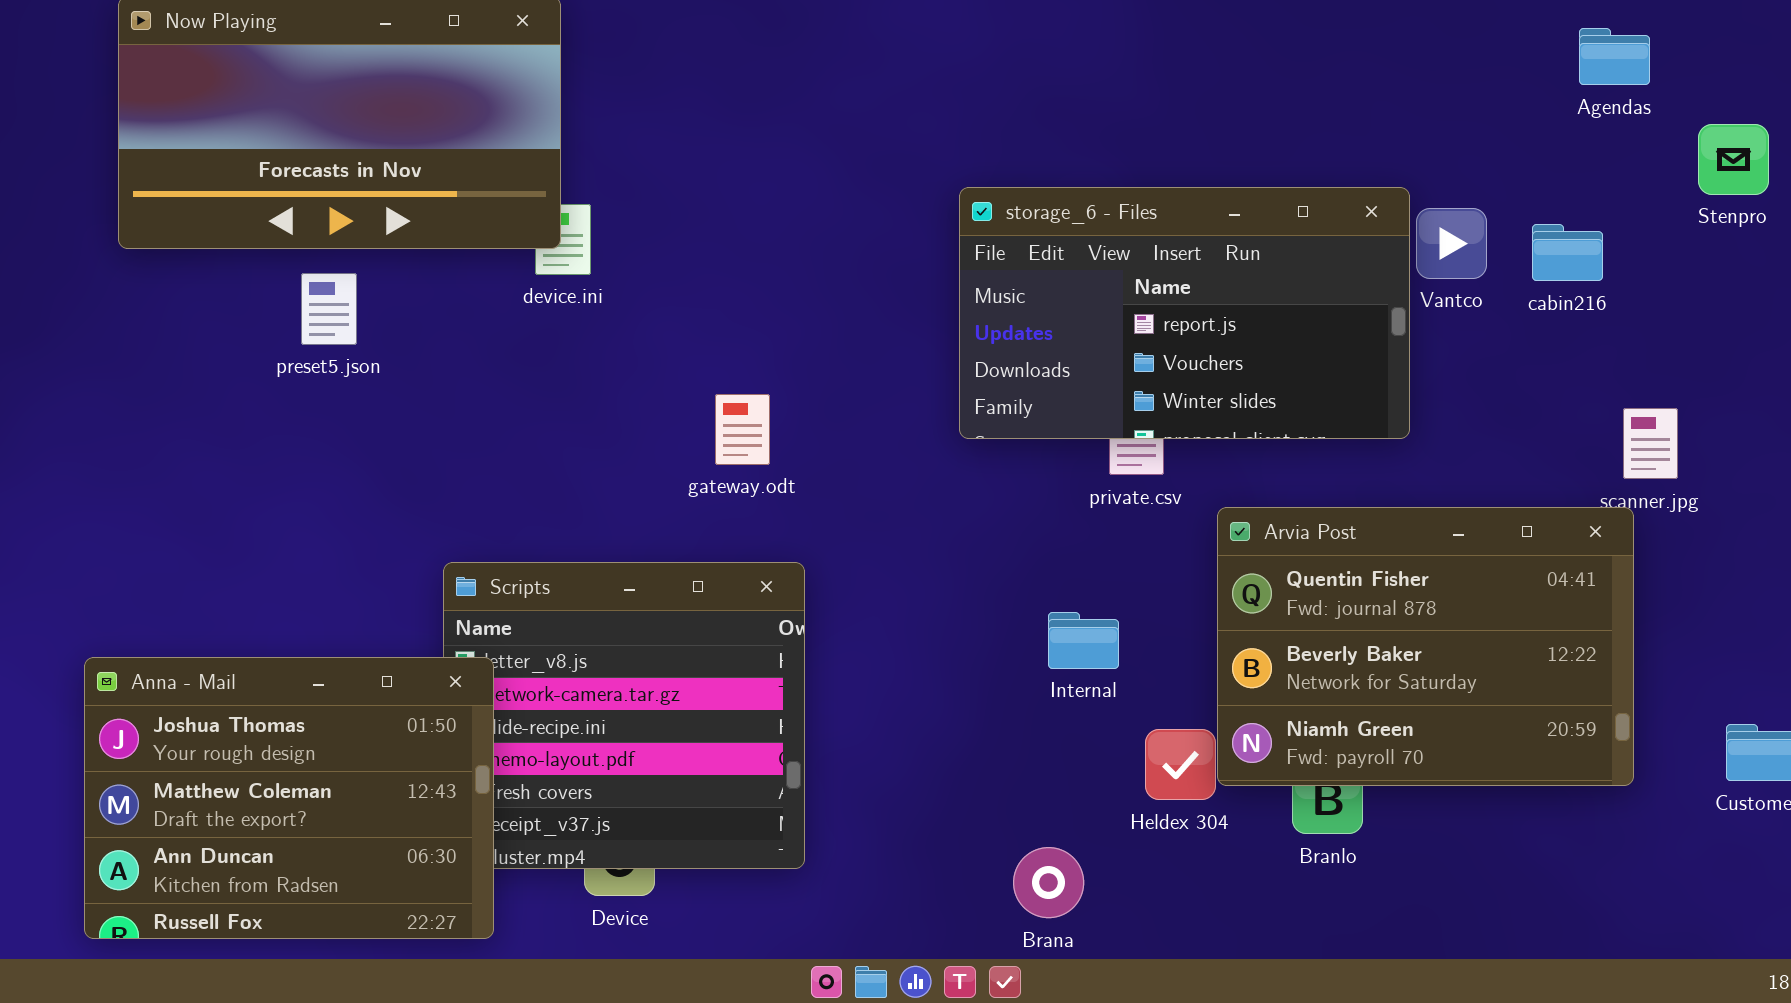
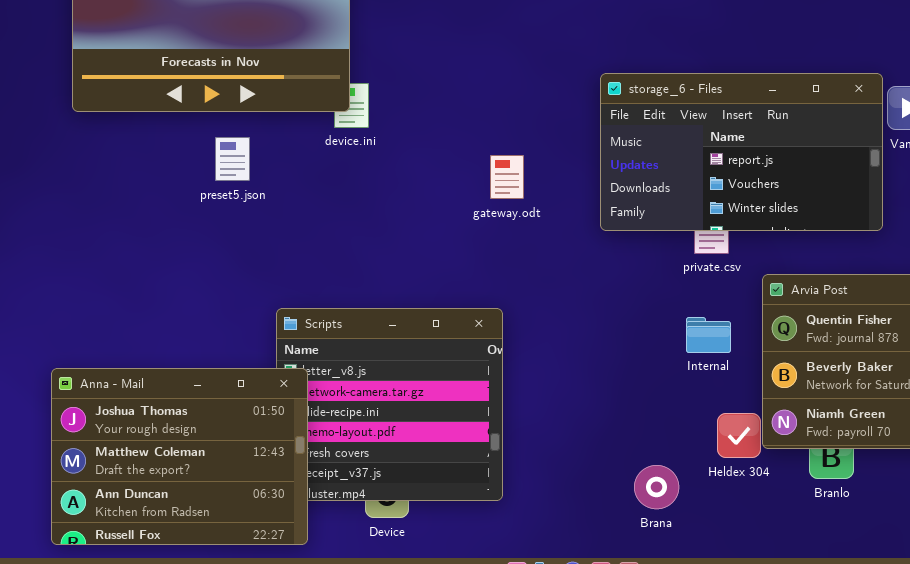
preset5.json: [301,273,357,345] -> [215,137,250,181], moved
gateway.odt: [715,394,770,465] -> [490,155,524,199], moved
Internal: [1048,612,1119,669] -> [686,317,731,353], moved
Brana: [1013,847,1084,918] -> [634,465,679,509], moved

